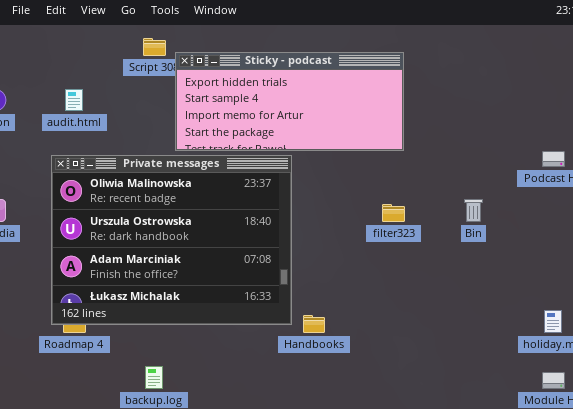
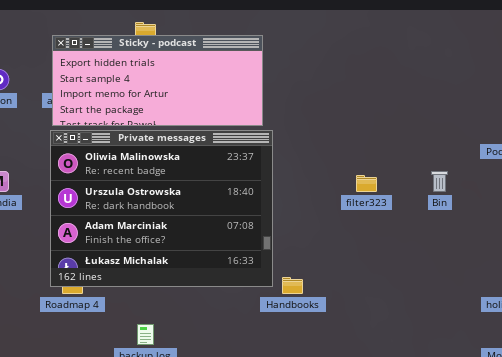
Sticky - podcast: [175,52,404,151] -> [52,35,263,126], moved

